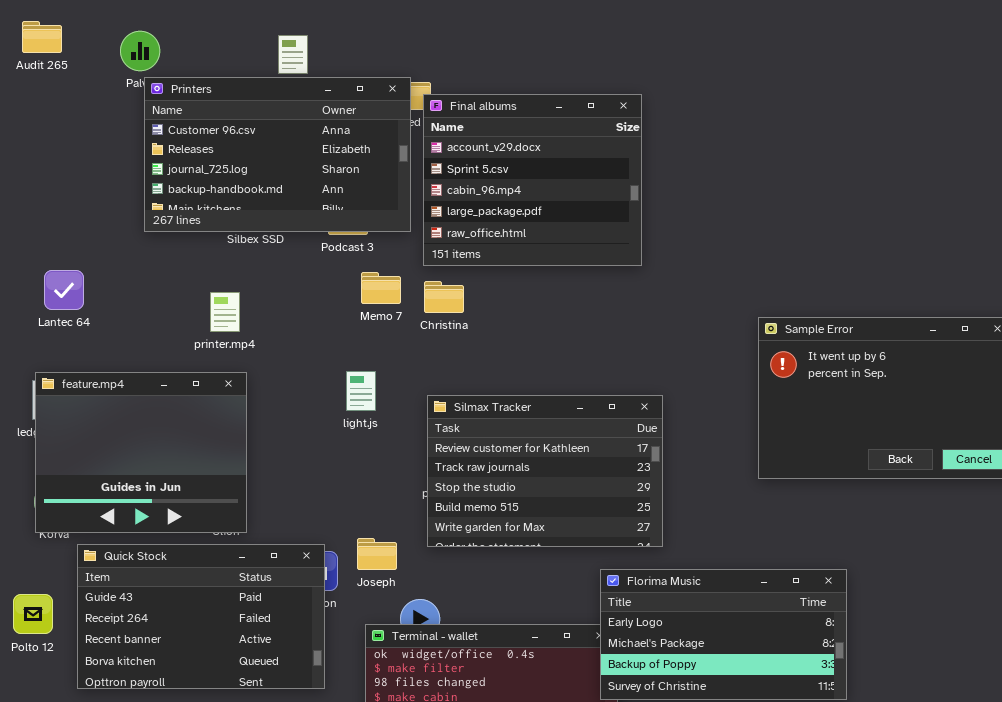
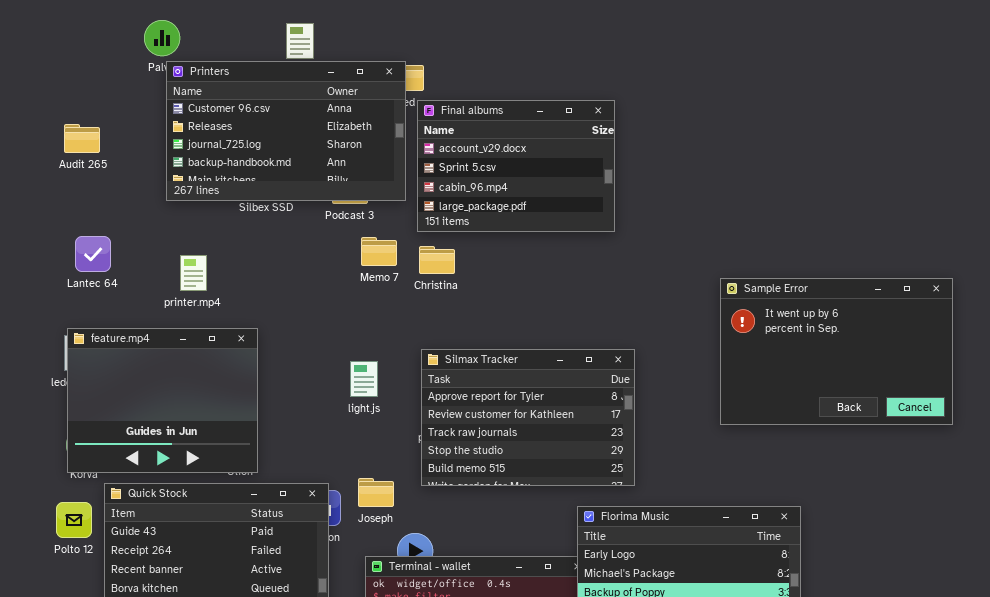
Audit 265: [22,21,62,53] -> [64,124,100,153], moved
Final albums: [423,94,642,266] -> [417,100,615,232], resized
printer.mp4: [210,292,240,332] -> [180,255,207,291], moved
light.js: [346,371,376,411] -> [350,361,378,397], moved
Silmax Tracker: [427,395,663,547] -> [421,349,635,486], scrolled up 1 row
Polto 12: [13,594,53,634] -> [56,502,92,538], moved

